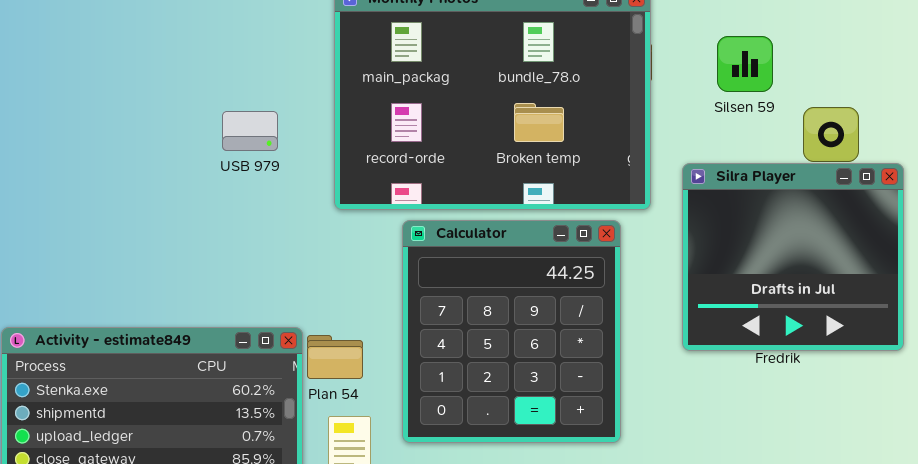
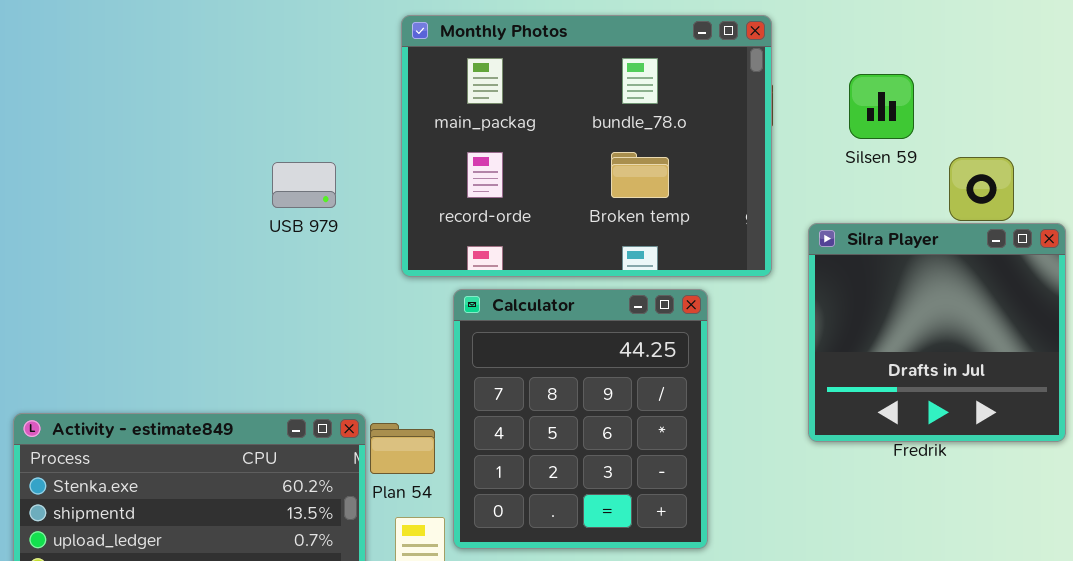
Calculator: [402,220,621,443] -> [453,289,708,549], moved

